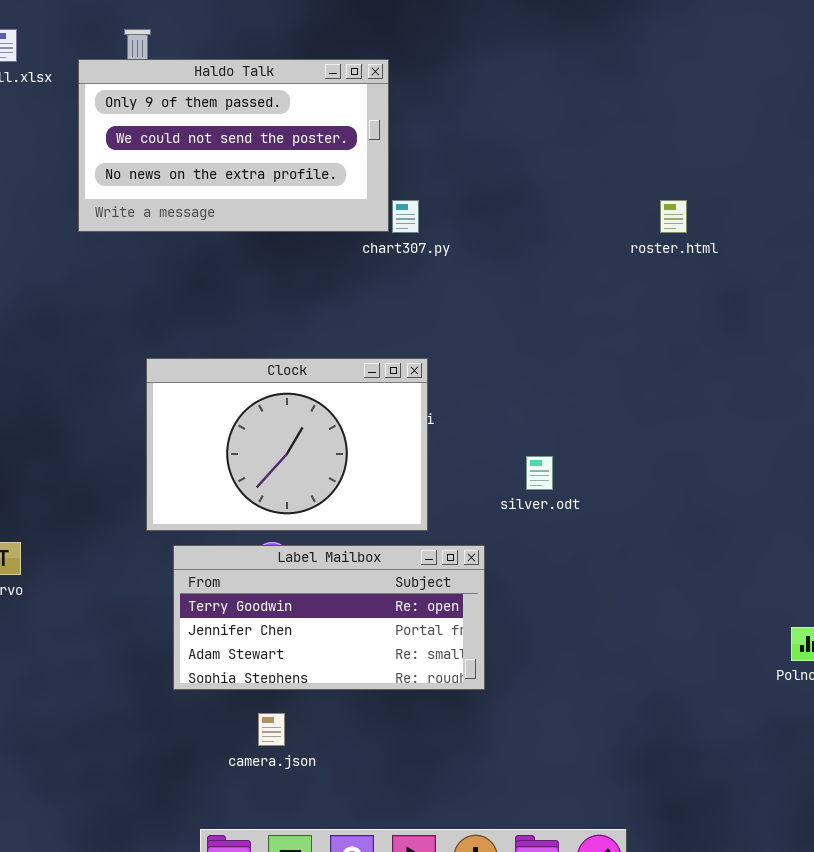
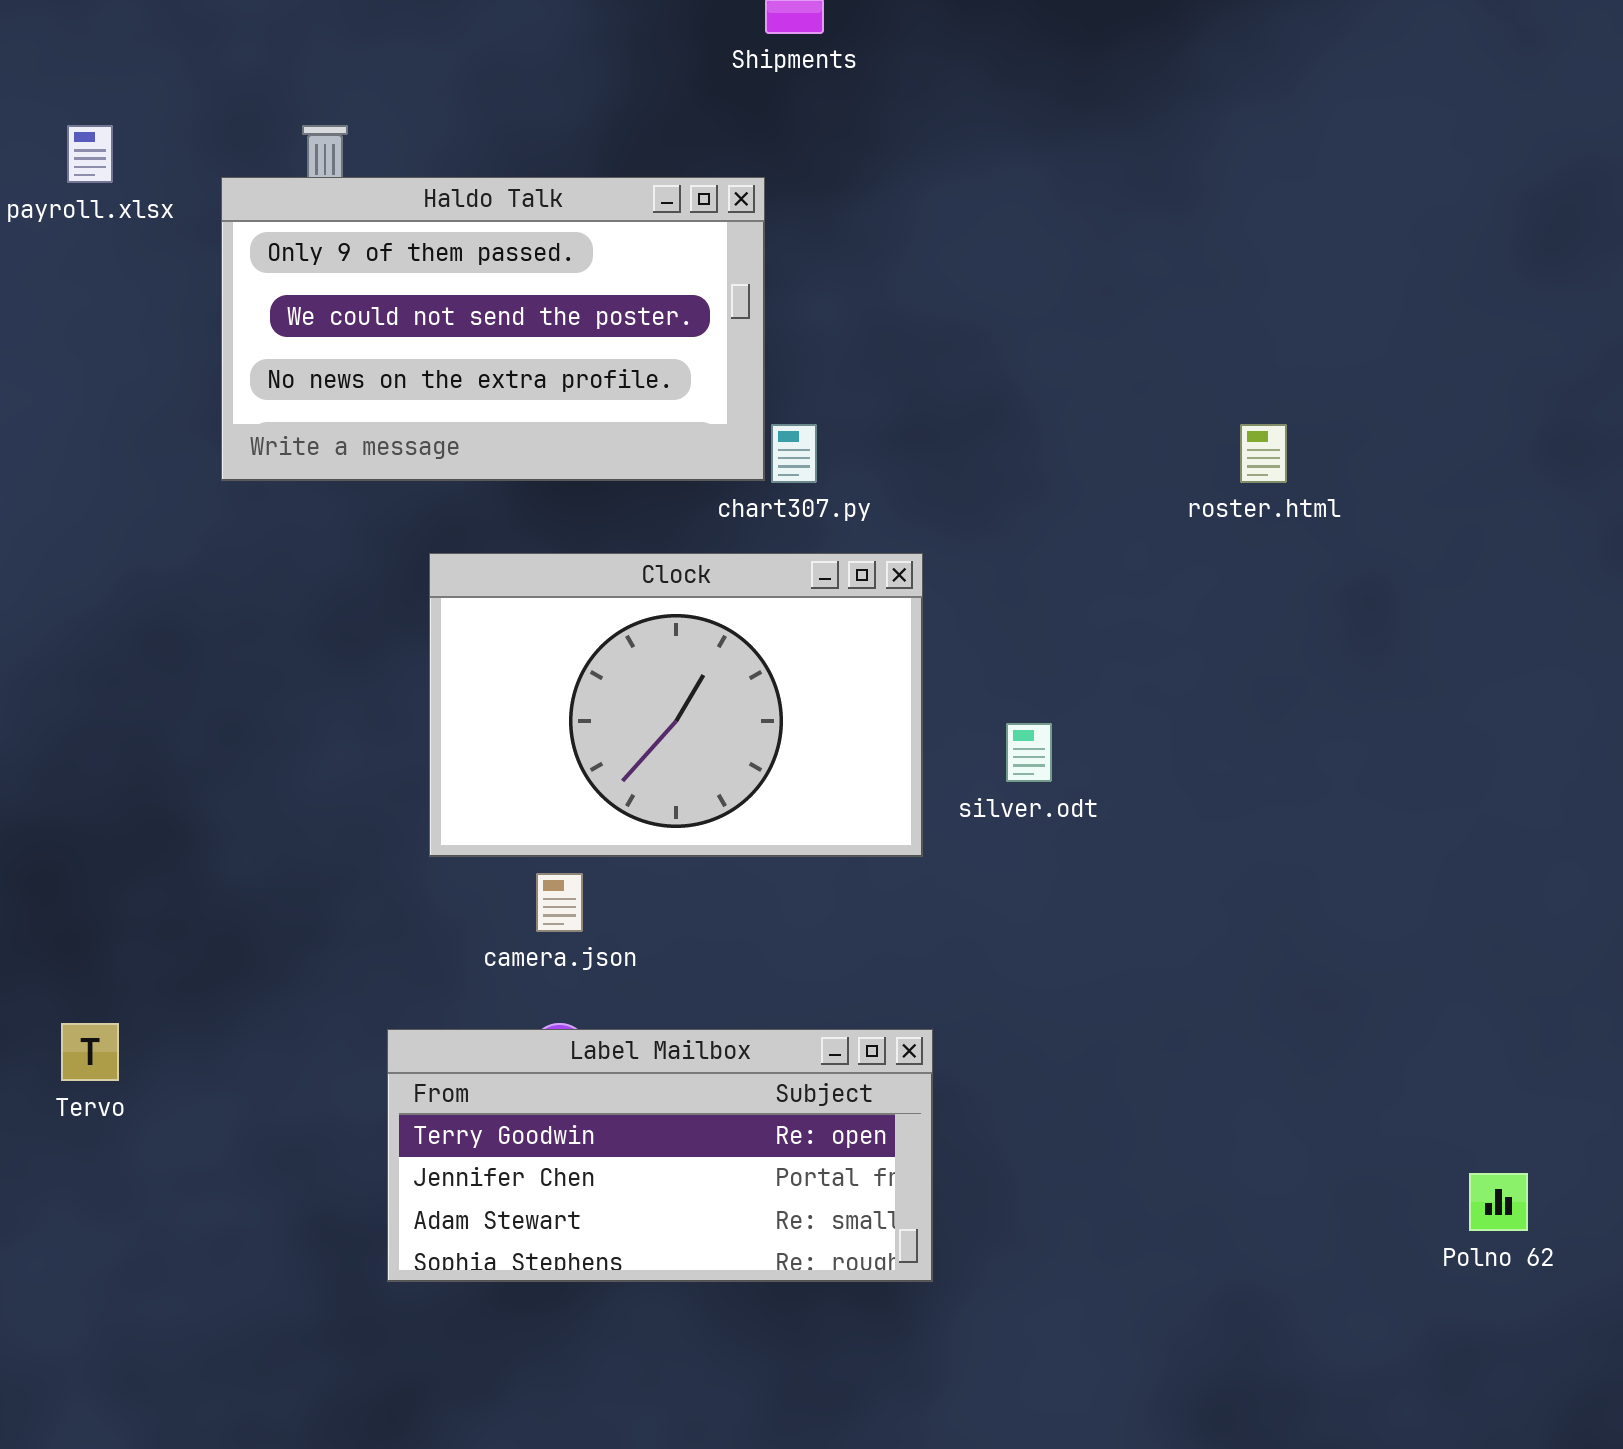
Clock: [146,358,428,531] -> [429,553,923,857], moved
silver.odt: [526,456,553,490] -> [1006,723,1052,782], moved
camera.json: [258,713,285,746] -> [536,873,583,932], moved

